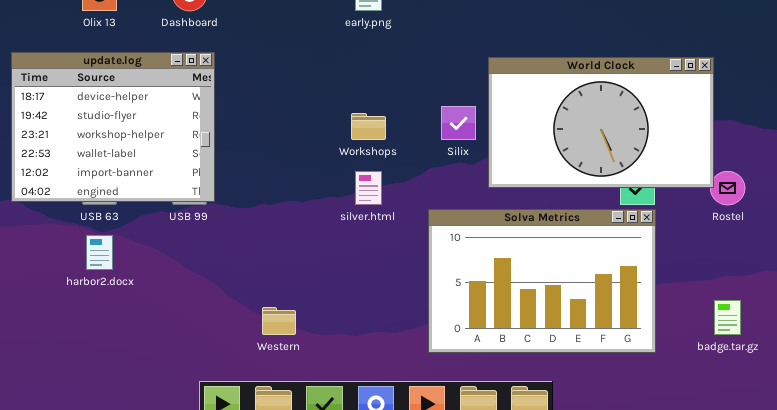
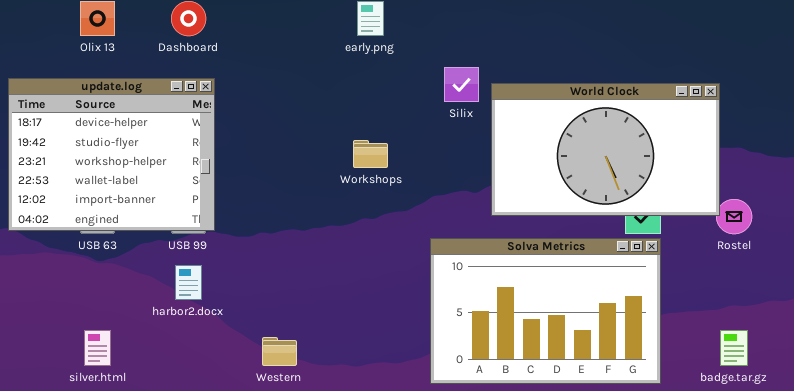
Silix: [441,106,476,140] -> [444,67,479,102], moved
silver.html: [355,171,382,205] -> [84,330,111,366], moved
harbor2.docx: [86,235,113,270] -> [175,265,202,300], moved

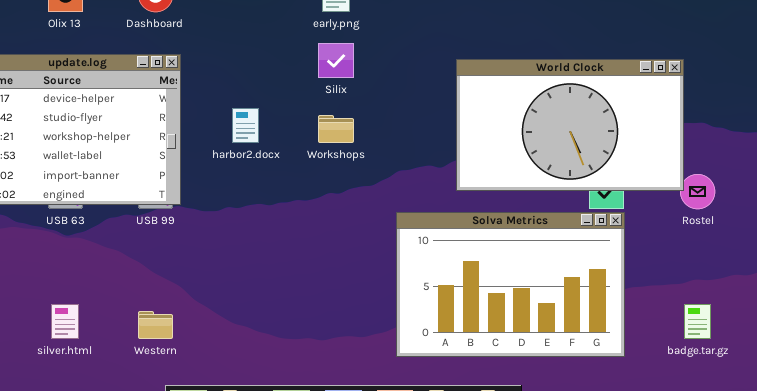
Silix: [444,67,479,102] -> [318,43,354,78], moved
harbor2.docx: [175,265,202,300] -> [232,108,259,143], moved
Western: [262,337,297,366] -> [138,311,173,339], moved

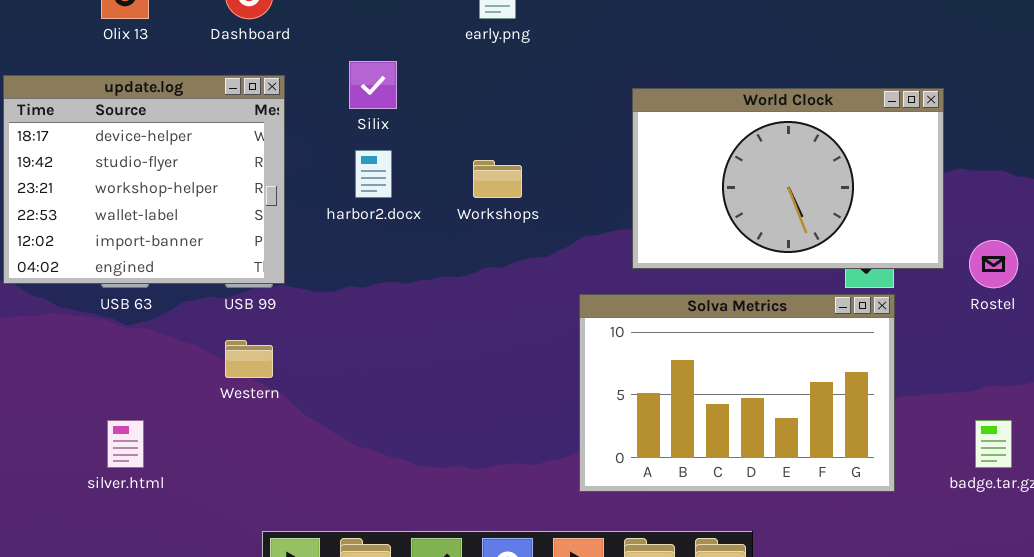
Silix: [318,43,354,78] -> [349,61,397,109], moved
World Clock: [456,59,684,191] -> [632,88,944,269], moved
Western: [138,311,173,339] -> [225,340,273,378], moved

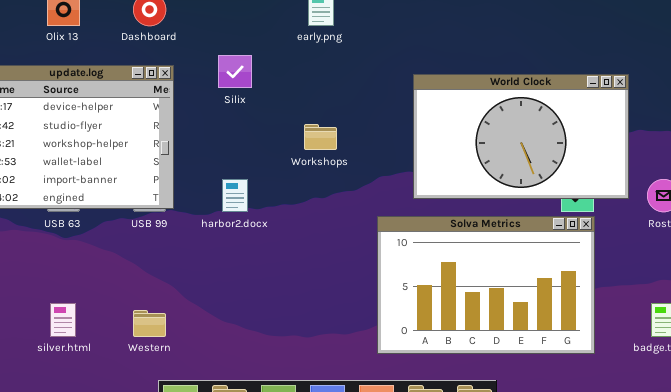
harbor2.docx: [355,150,392,198] -> [222,179,248,212], moved
Western: [225,340,273,378] -> [133,310,166,337], moved

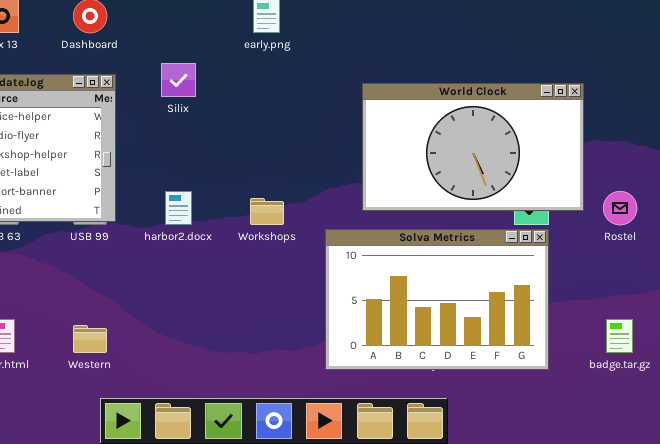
Workshops: [304,124,337,150] -> [250,198,284,225], moved

